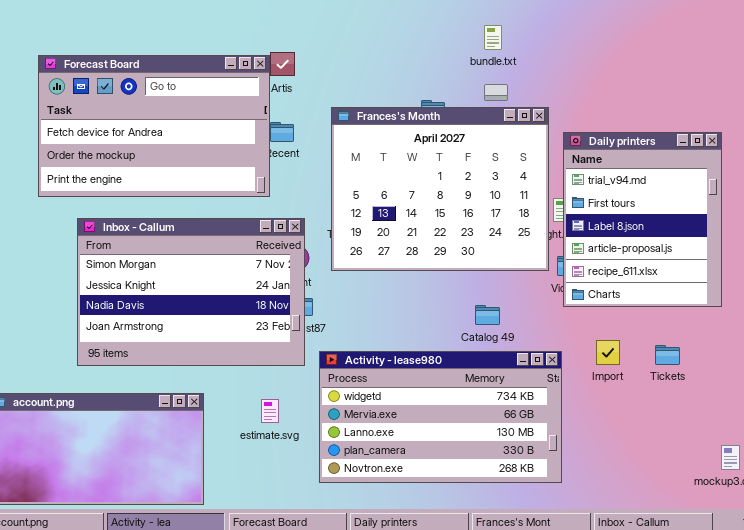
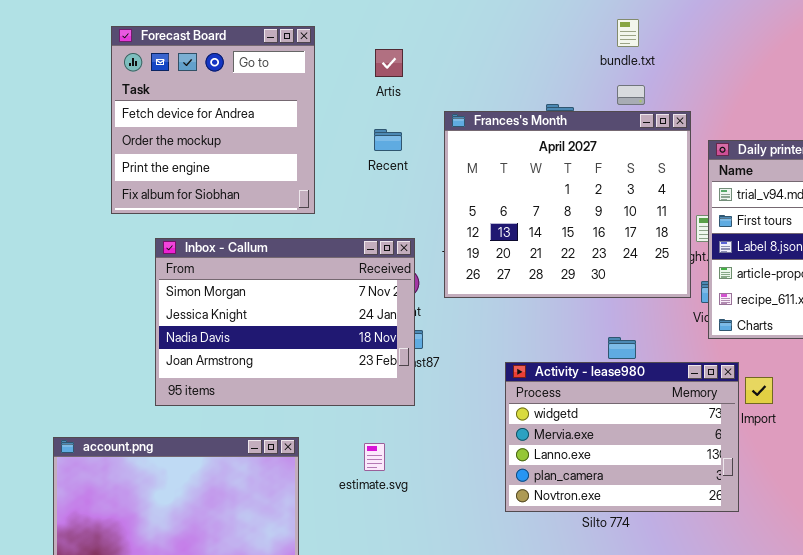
Forecast Board: [38,55,270,197] -> [111,26,315,214], resized
Activity - lease980: [319,351,562,483] -> [505,362,739,512], moved, resized

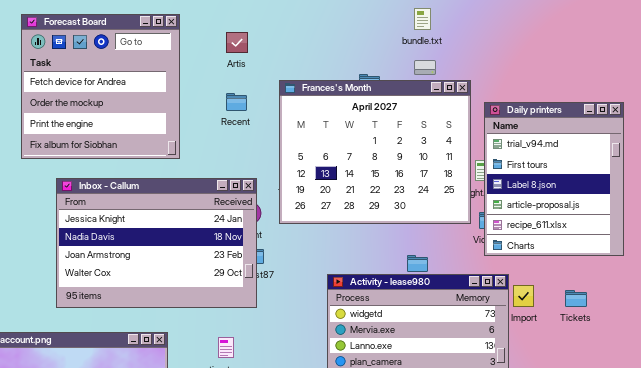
Inbox - Callum: [155,238,415,406] -> [56,178,257,308], scrolled down 1 row

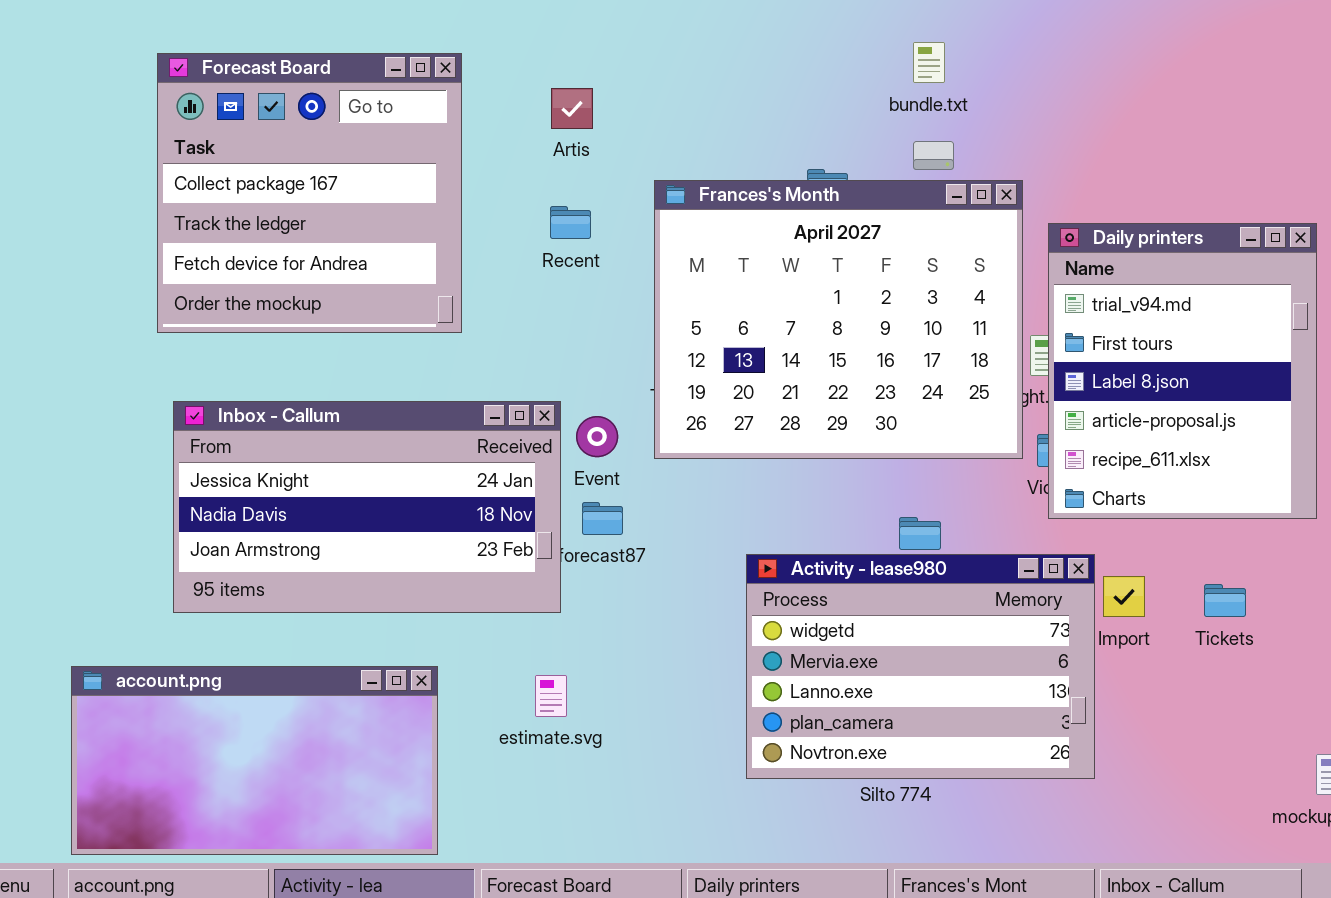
Forecast Board: [21,14,180,159] -> [157,53,462,333], scrolled up 2 rows
Inbox - Callum: [56,178,257,308] -> [173,401,561,613], moved, resized

